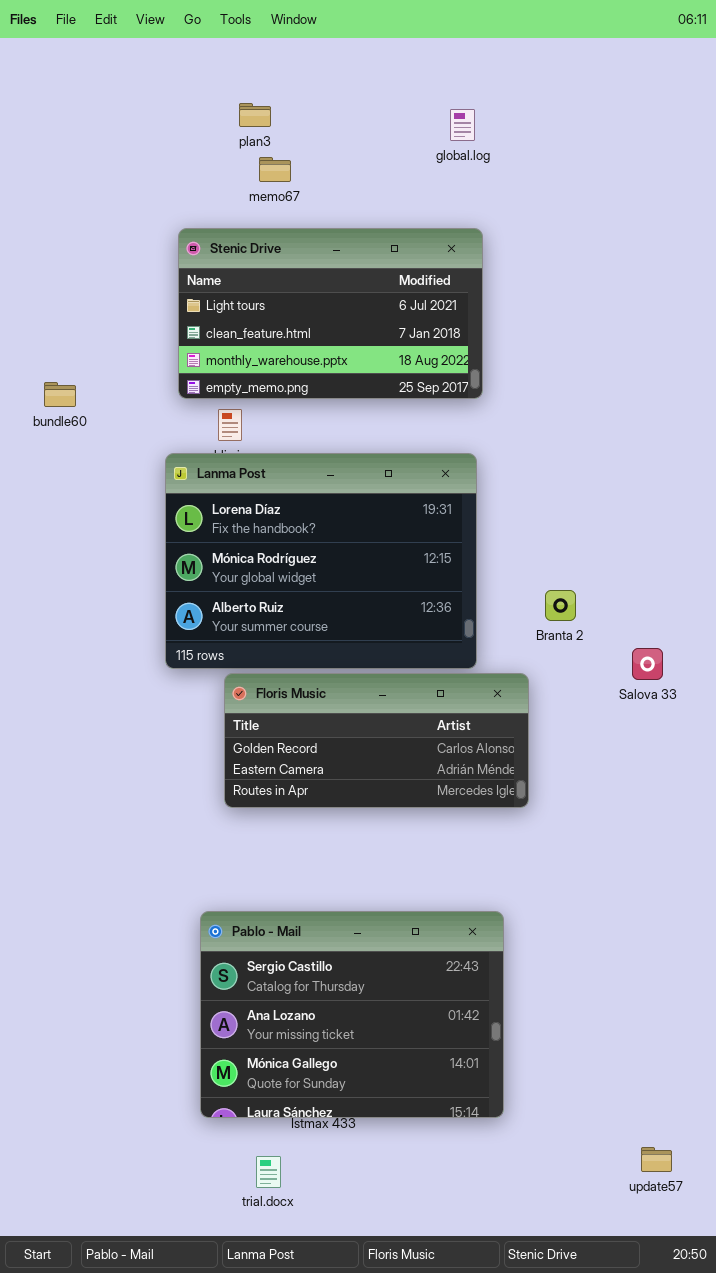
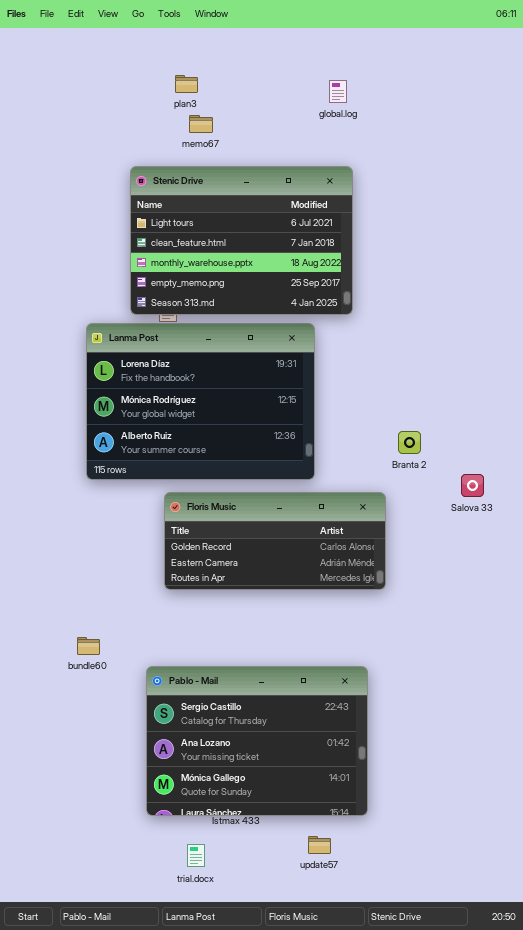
Stenic Drive: [178,228,483,399] -> [130,166,353,315], resized
bundle60: [44,382,76,407] -> [77,637,100,655], moved
Lanma Post: [165,453,477,669] -> [86,323,315,480], moved
update57: [641,1147,672,1172] -> [308,836,331,854], moved

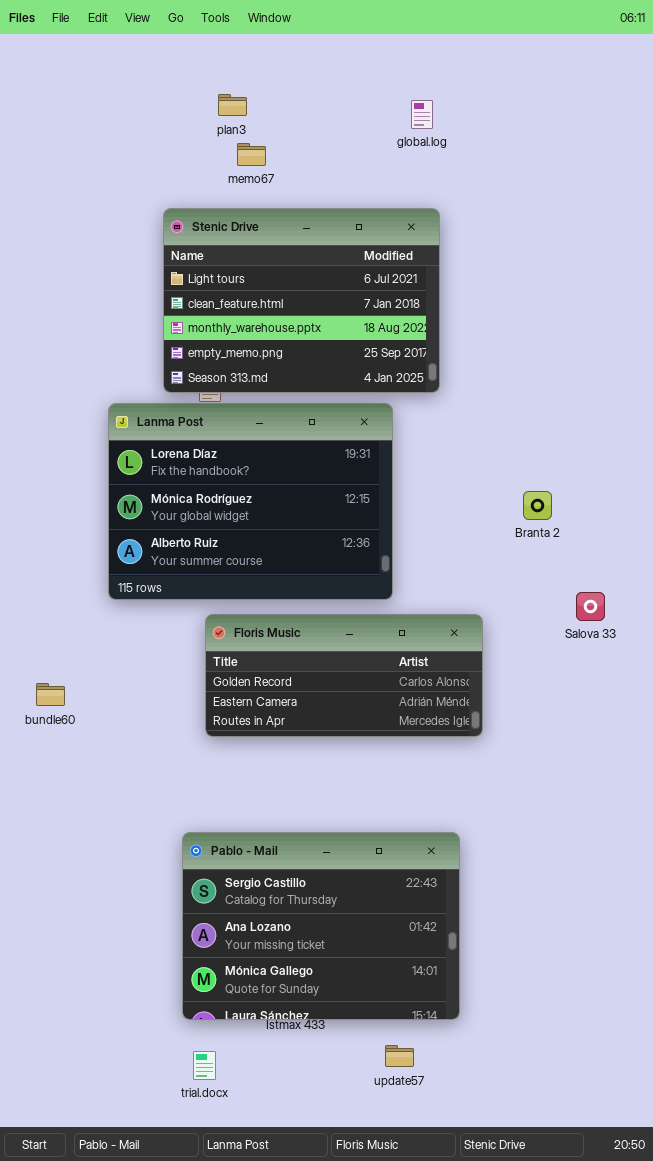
Branta 2: [398,431,421,454] -> [523,491,552,520], moved
bundle60: [77,637,100,655] -> [36,683,65,706], moved
trial.docx: [187,844,205,867] -> [193,1051,216,1080], moved

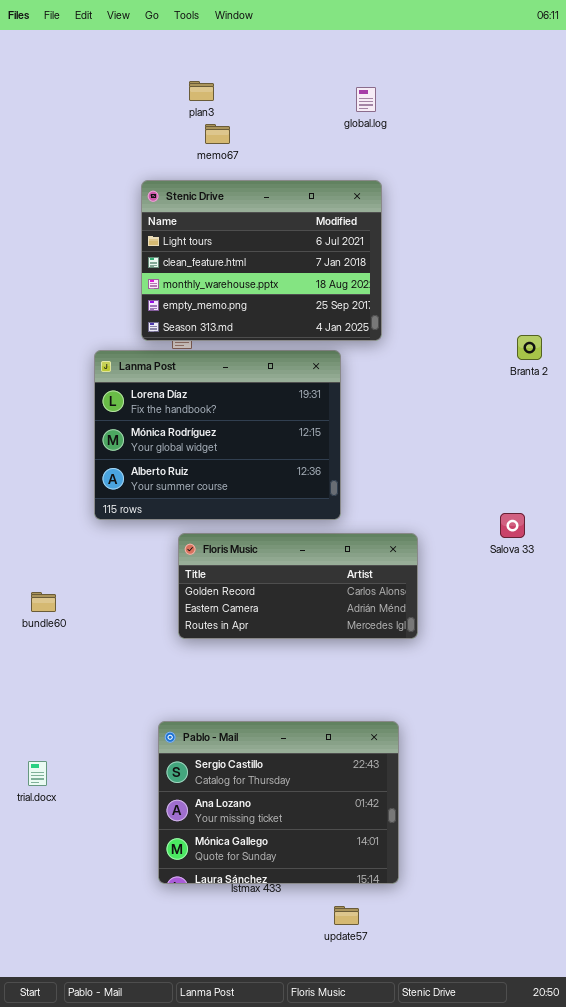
Branta 2: [523,491,552,520] -> [517,335,542,360], moved
trial.docx: [193,1051,216,1080] -> [28,761,47,786], moved

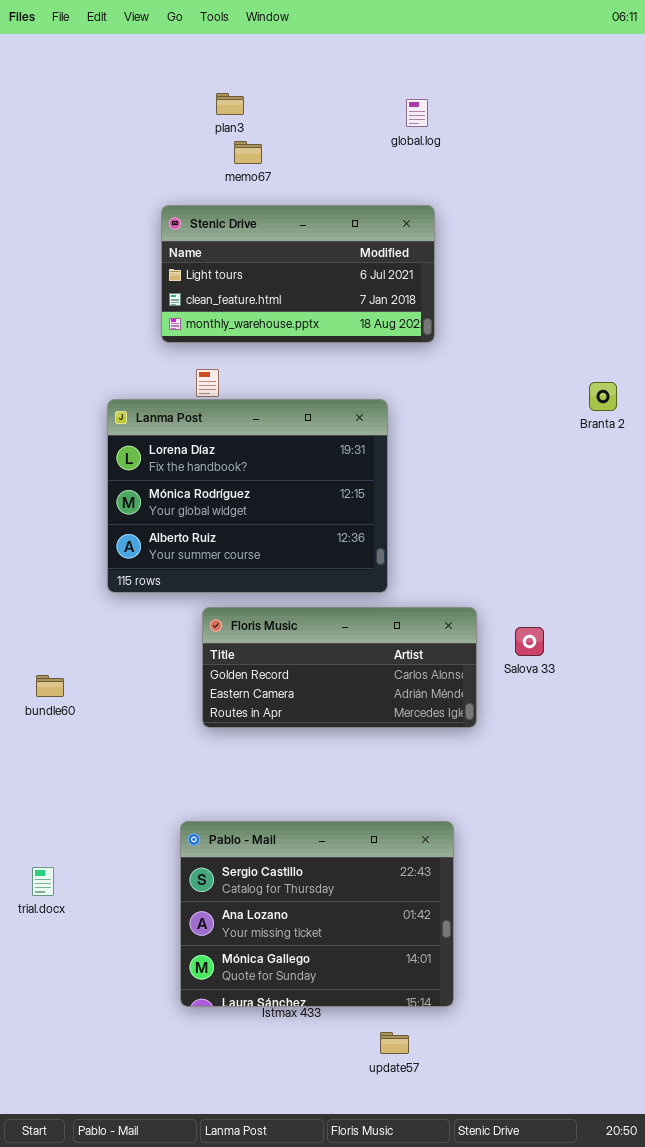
Stenic Drive: [141,180,382,341] -> [161,205,435,343], resized
Salova 33: [500,513,525,538] -> [515,627,544,656], moved

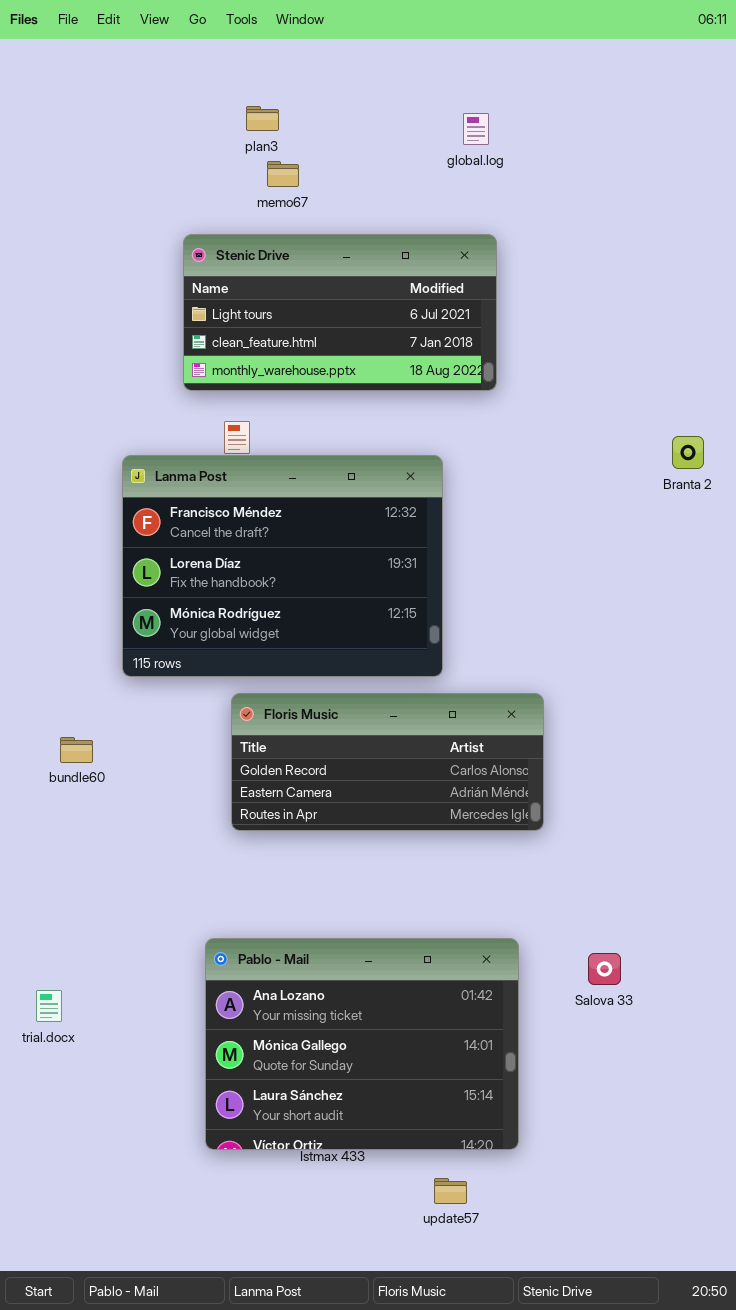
Lanma Post: [107,399,388,593] -> [122,455,443,677], scrolled up 1 row
Salova 33: [515,627,544,656] -> [588,953,621,985], moved
bundle60: [36,675,64,697] -> [60,737,93,763], moved
Pablo - Mail: [180,821,454,1007] -> [205,938,519,1150], scrolled down 1 row

